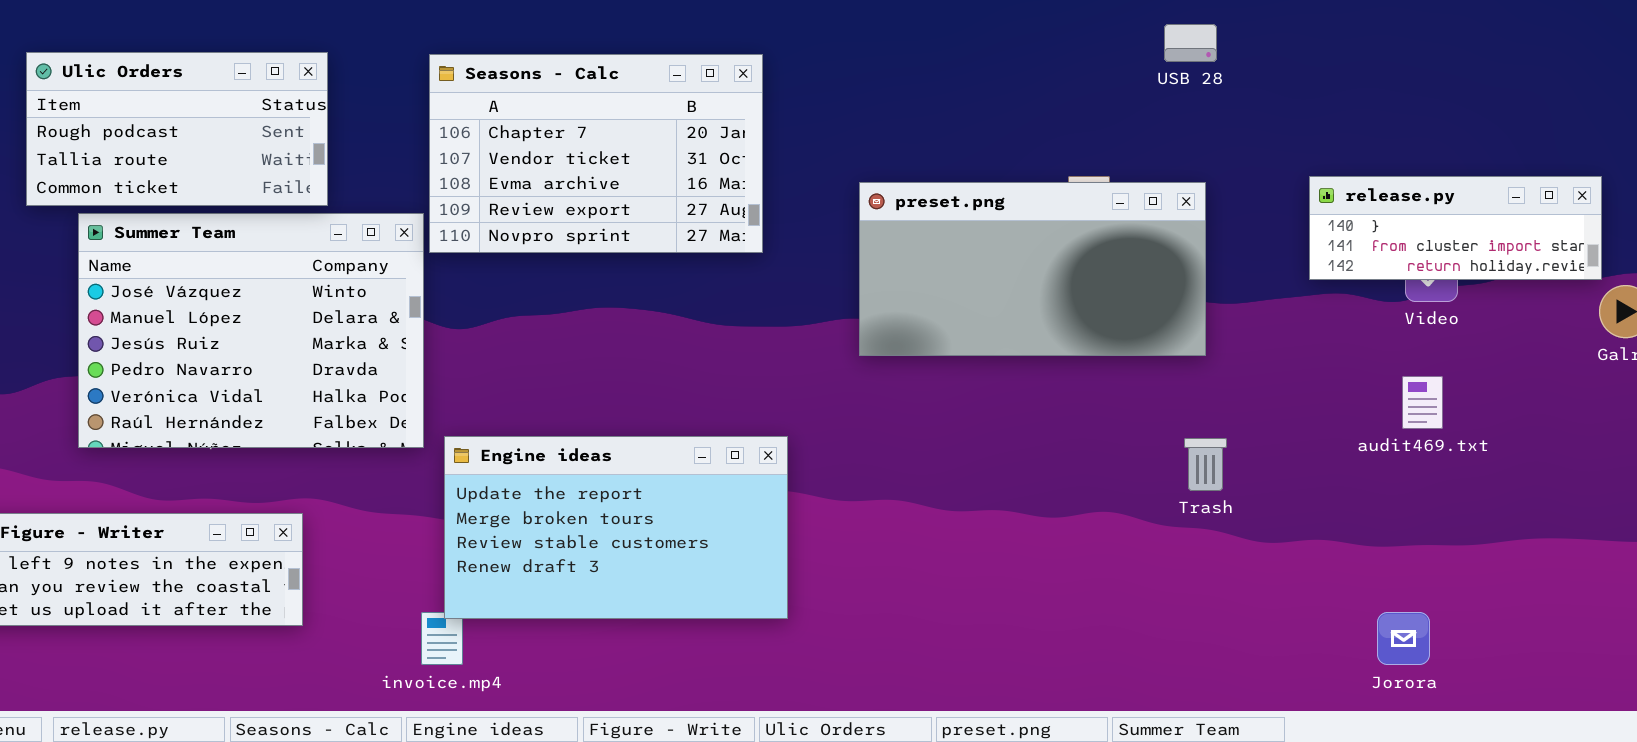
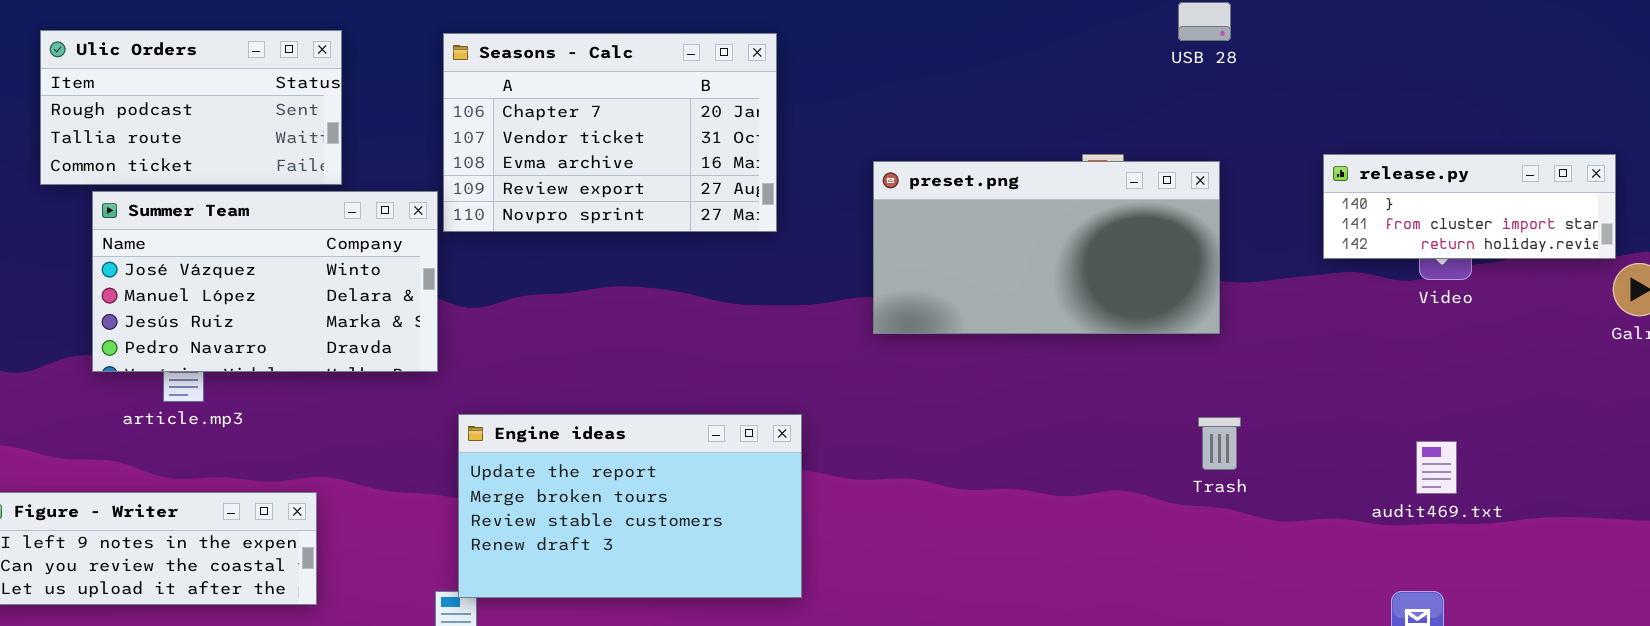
Summer Team: [78,213,424,448] -> [92,191,438,372], resized
audit469.txt: [1402,376,1443,429] -> [1416,441,1457,494], moved

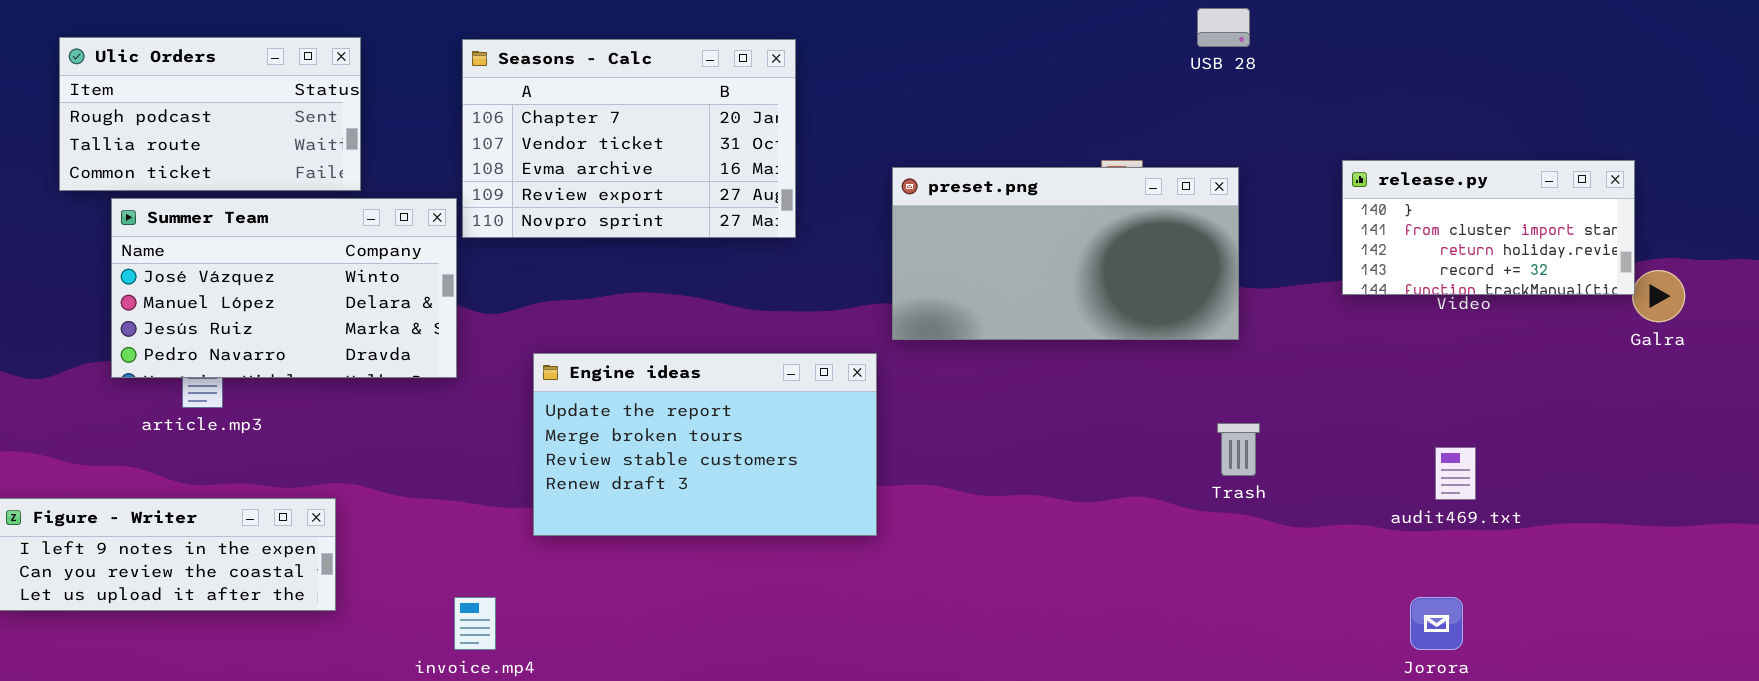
release.py: [1323,154,1616,259] -> [1342,160,1635,295], resized
Engine ideas: [458,414,802,598] -> [533,353,877,536], moved

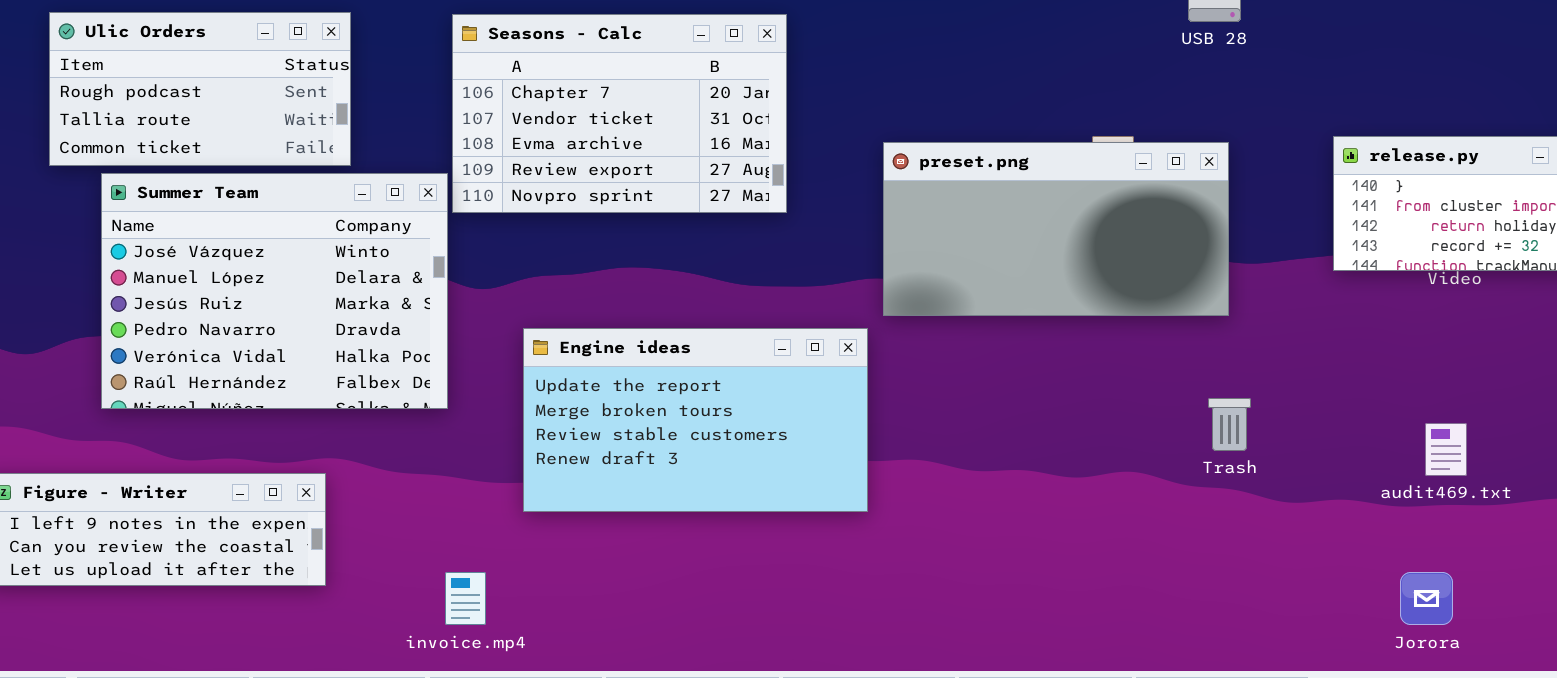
Summer Team: [111,198,457,378] -> [101,173,448,409], resized

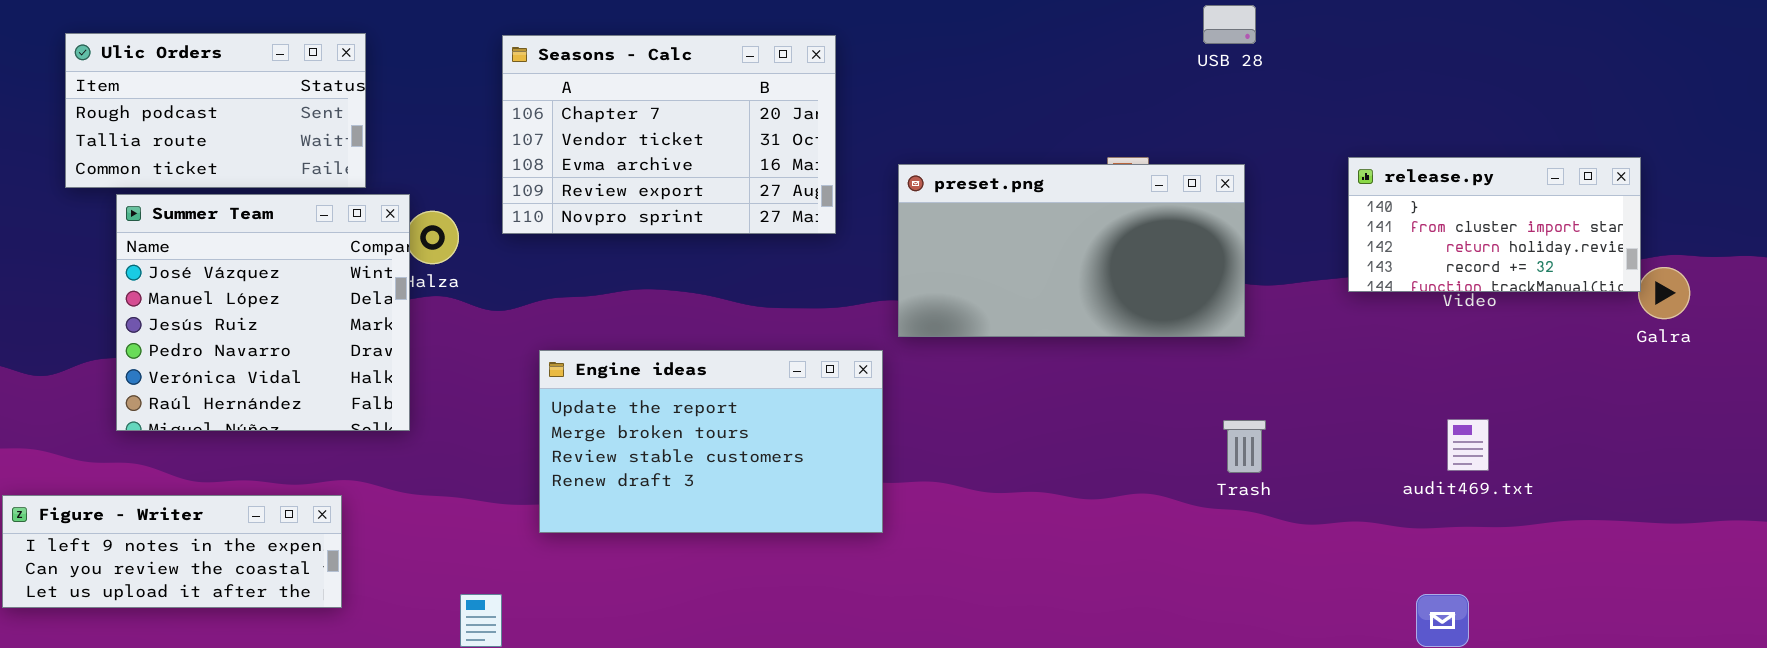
Seasons - Calc: [452,14,787,213] -> [502,35,836,234], moved
Summer Team: [101,173,448,409] -> [116,194,410,431], resized
audit469.txt: [1425,423,1467,476] -> [1447,419,1489,471], moved

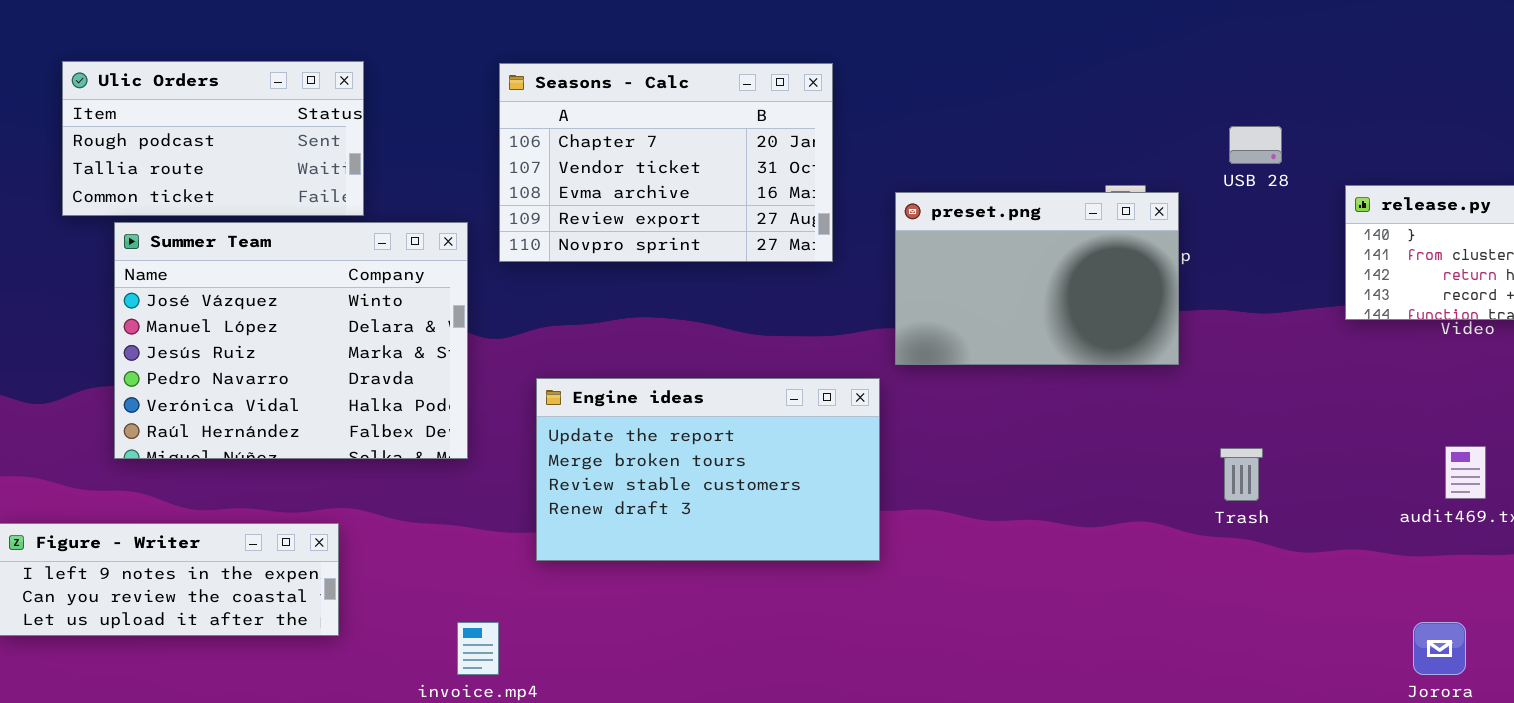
USB 28: [1203,5,1256,44] -> [1229,126,1282,164], moved
preset.png: [898,164,1245,337] -> [895,192,1179,365], resized
Summer Team: [116,194,410,431] -> [114,222,468,459], resized

